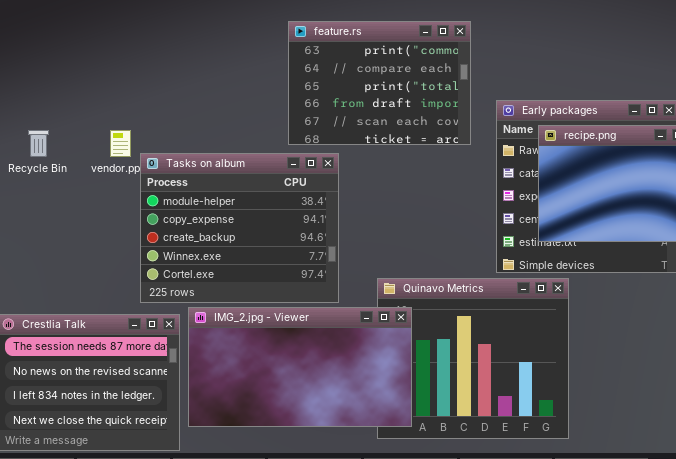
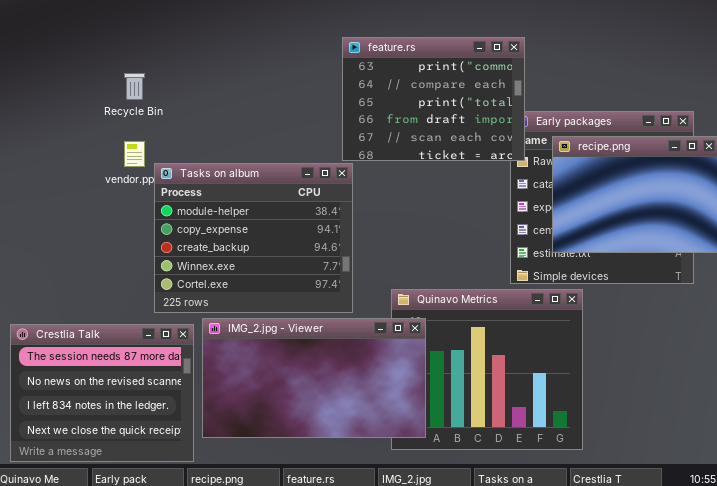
feature.rs: [288,21,471,145] -> [342,37,525,161], moved
Recycle Bin: [28,130,49,157] -> [124,73,145,100], moved

